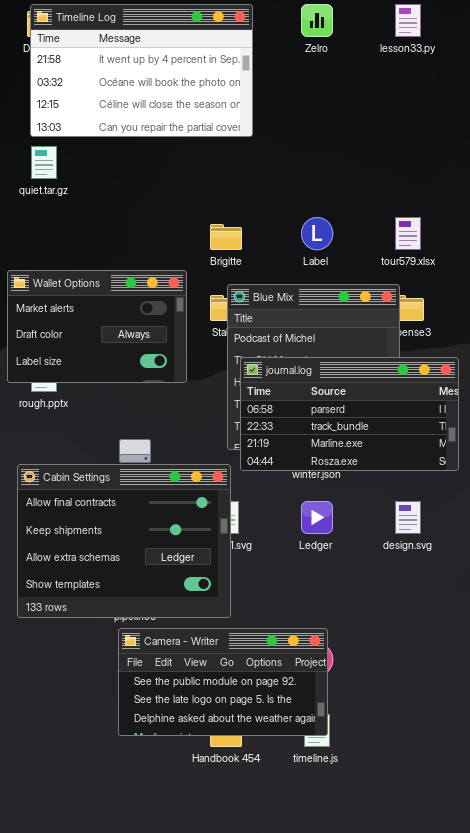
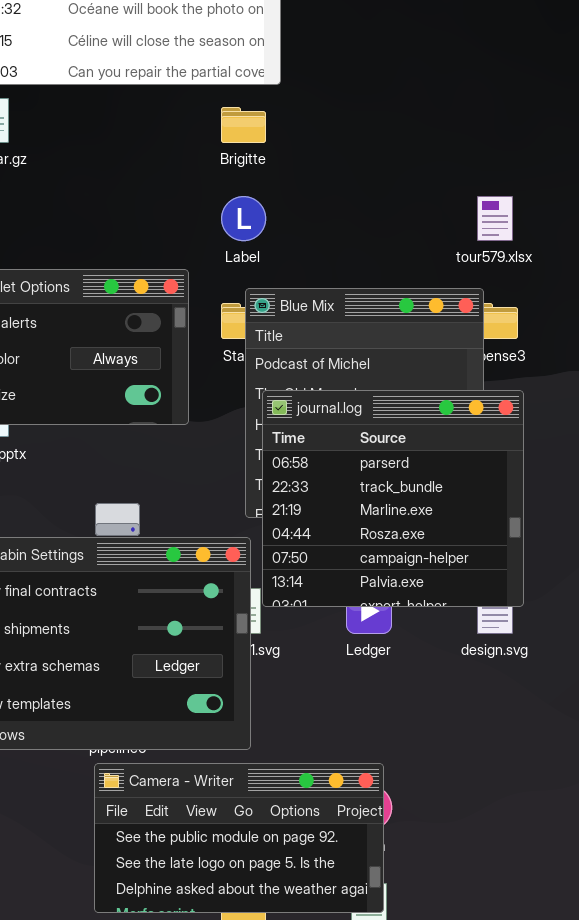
Label: [301,217,333,250] -> [221,196,266,241], moved
Brigitte: [210,224,242,250] -> [221,107,266,143], moved
journal.log: [240,357,459,471] -> [262,390,524,607], resized

